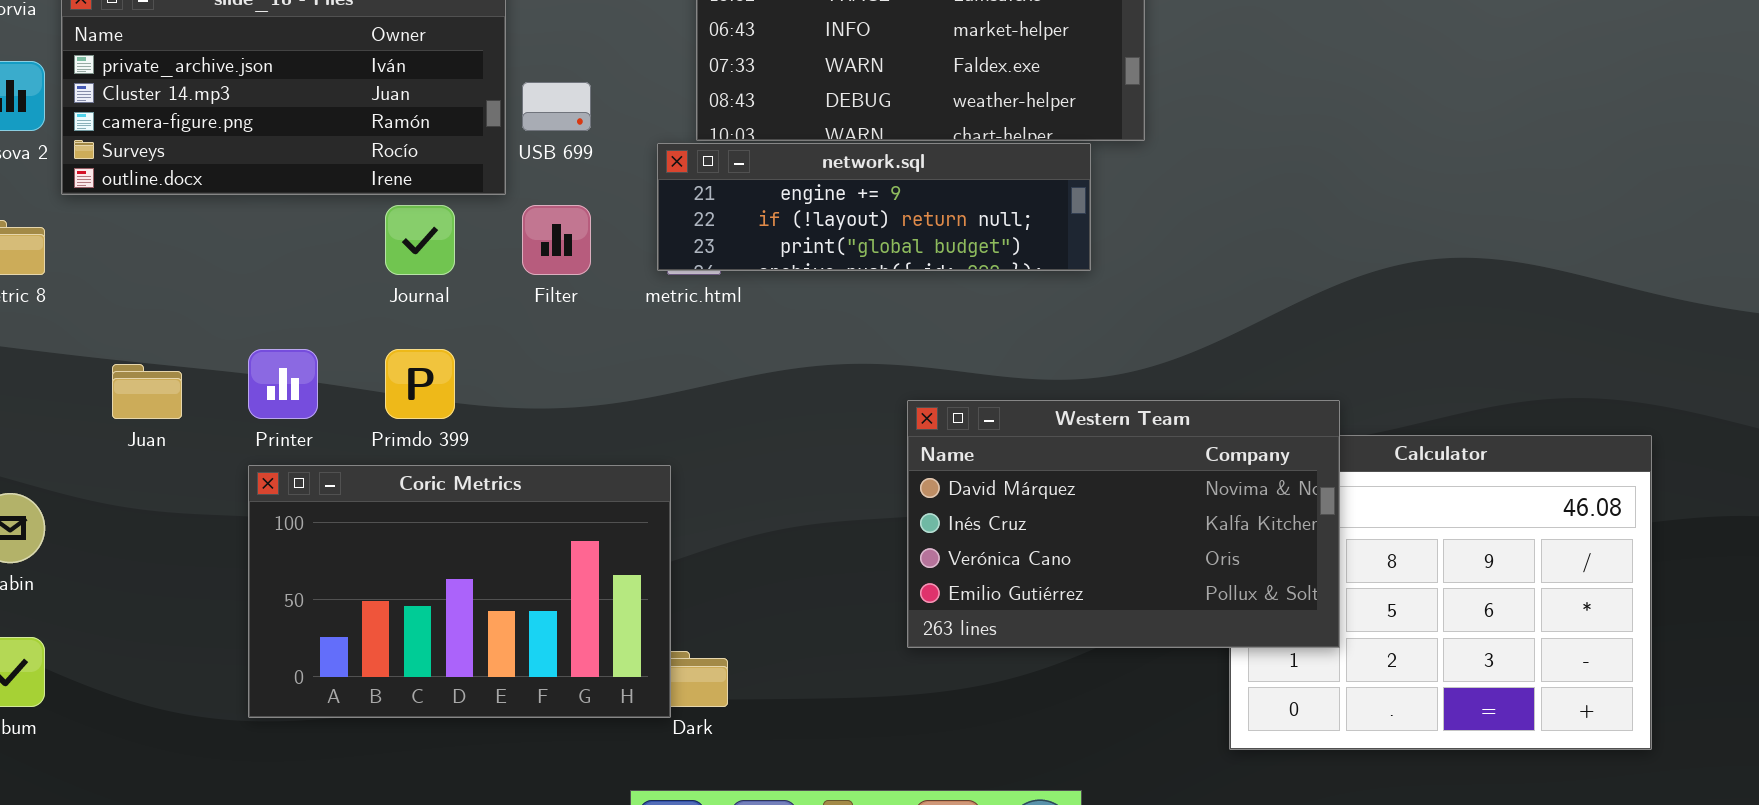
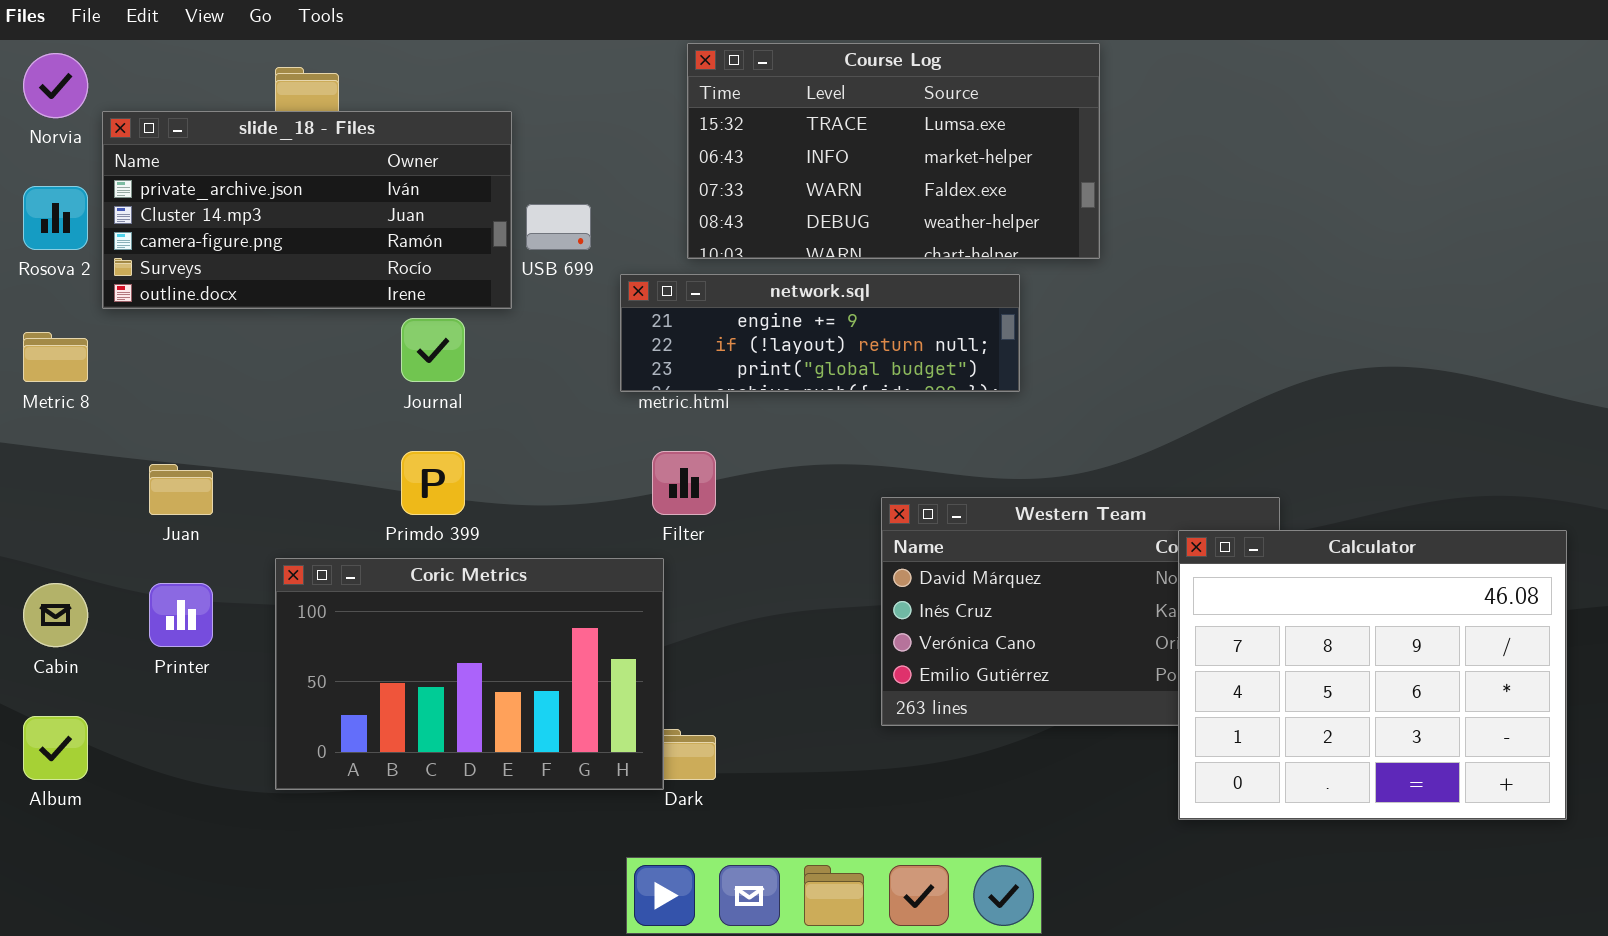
network.sql: [657,143,1091,271] -> [620,274,1020,392], moved
Filter: [522,205,591,275] -> [652,451,716,515], moved
Printer: [248,349,318,419] -> [149,583,213,647], moved
Calculator: [1229,435,1652,750] -> [1178,530,1567,820], raised

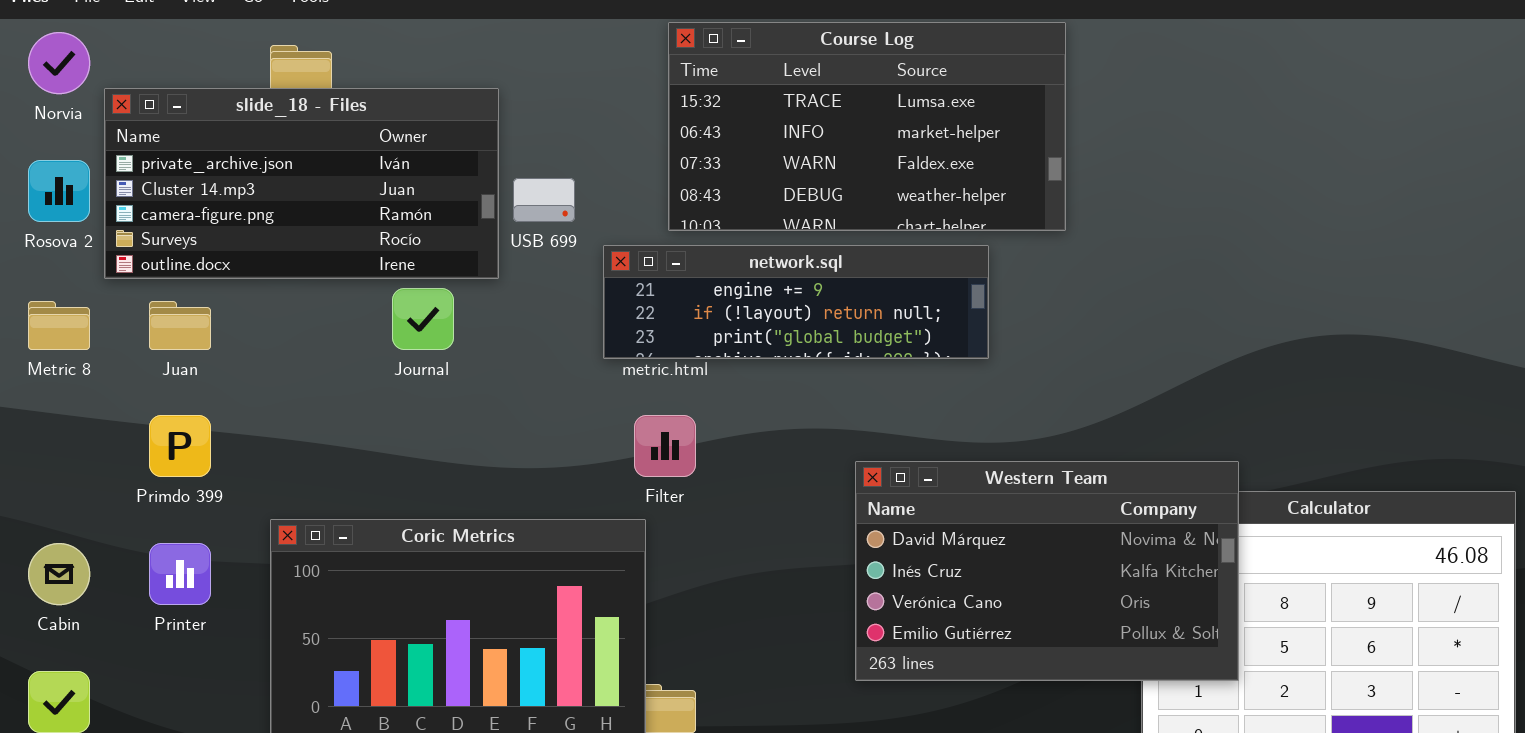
Primdo 399: [401,451,465,515] -> [149,415,211,477], moved
Juan: [149,464,213,515] -> [149,301,211,350], moved
Western Team: [881,497,1280,726] -> [855,461,1239,681], raised

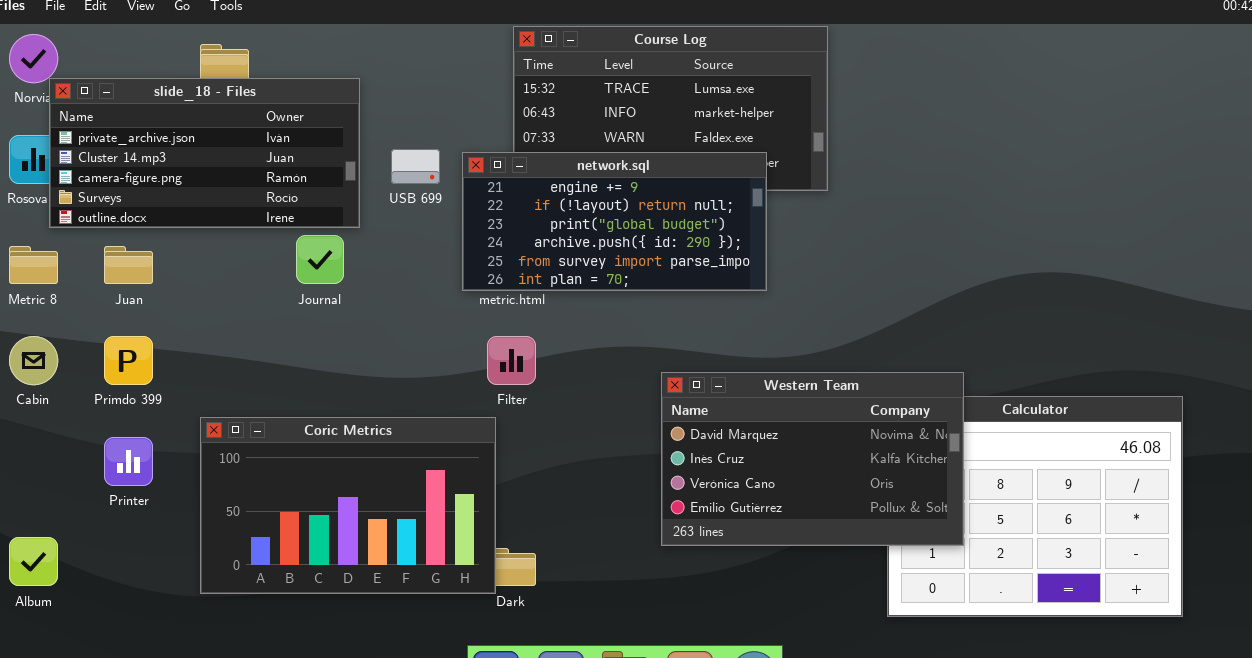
slide_18 - Files: [104,88,499,279] -> [49,78,360,228], moved
network.sql: [603,245,989,359] -> [462,152,767,291], resized
Cabin: [28,543,90,605] -> [9,336,58,385], moved

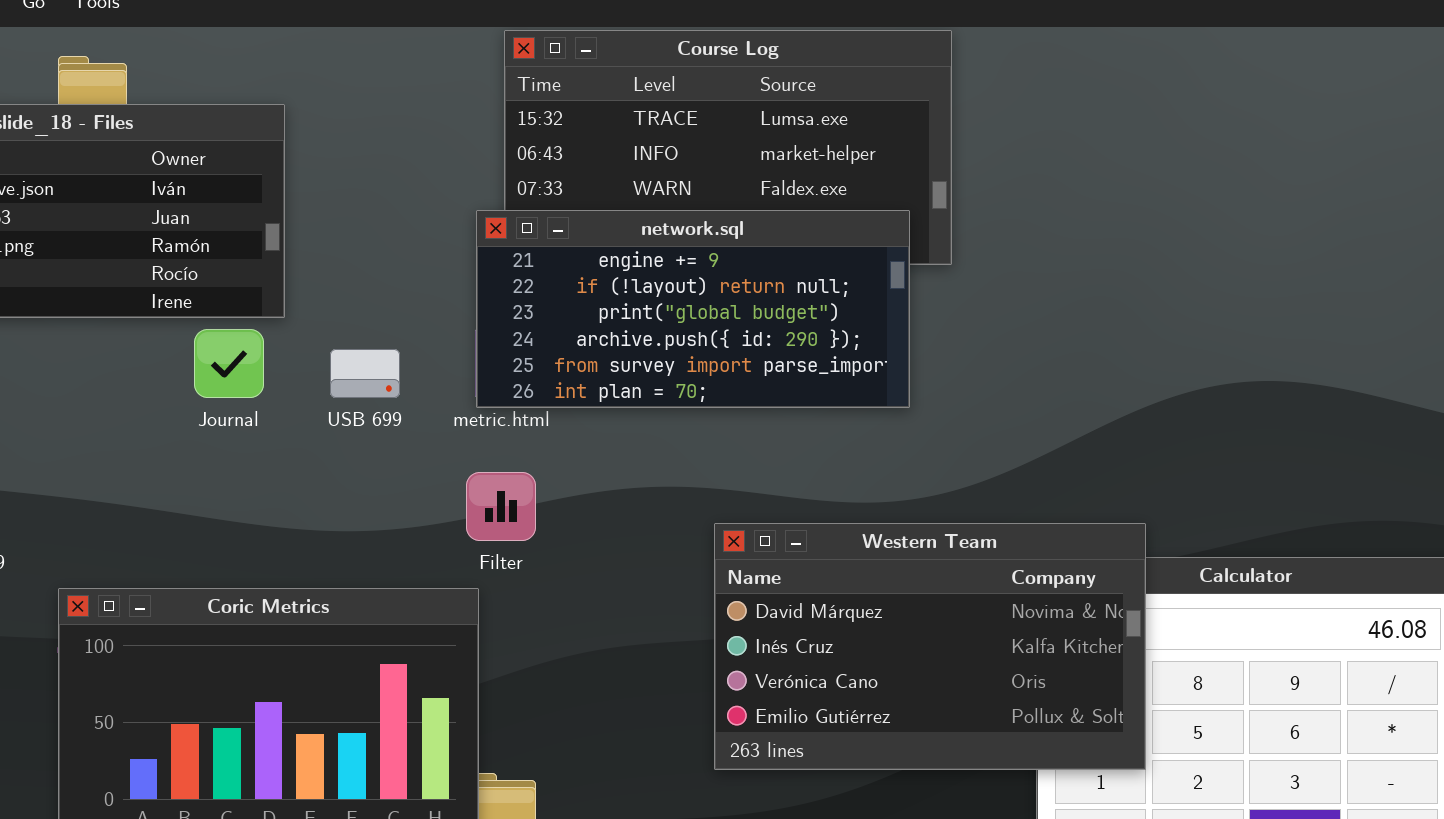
USB 699: [391,149,440,184] -> [330,349,400,398], moved
network.sql: [462,152,767,291] -> [476,210,910,408], moved

